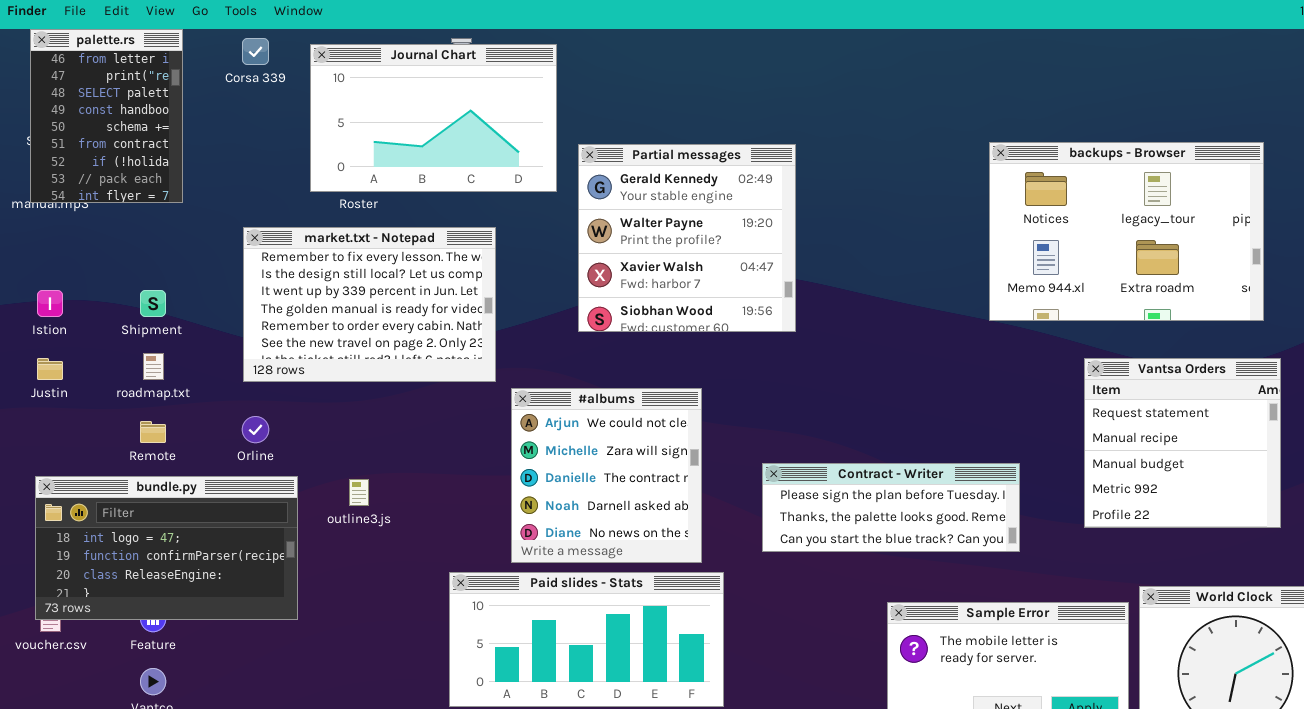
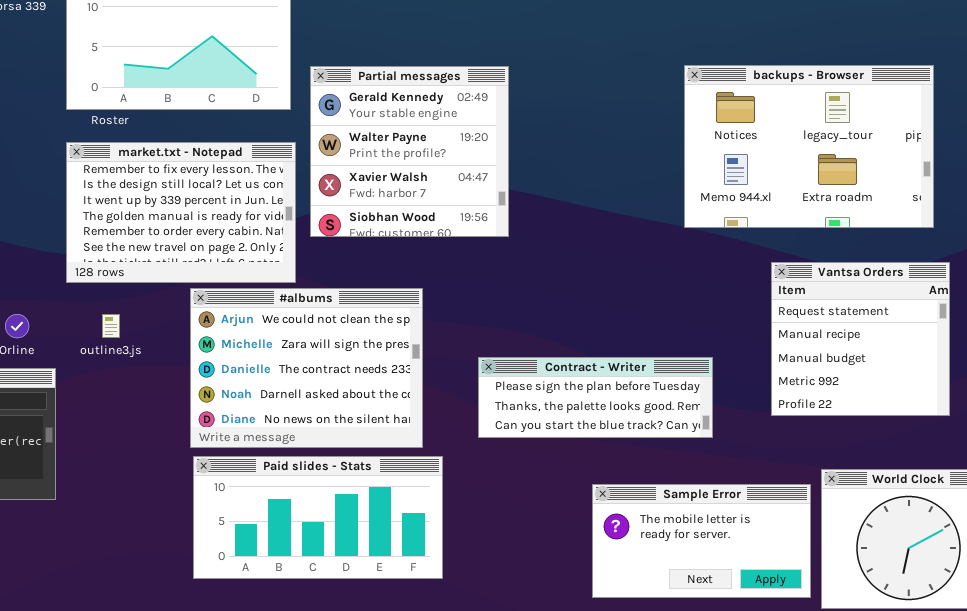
market.txt - Notepad: [243,227,496,382] -> [66,142,296,283], moved
#albums: [511,388,702,563] -> [190,288,423,448], resized
outline3.js: [349,479,369,506] -> [102,314,120,338], moved

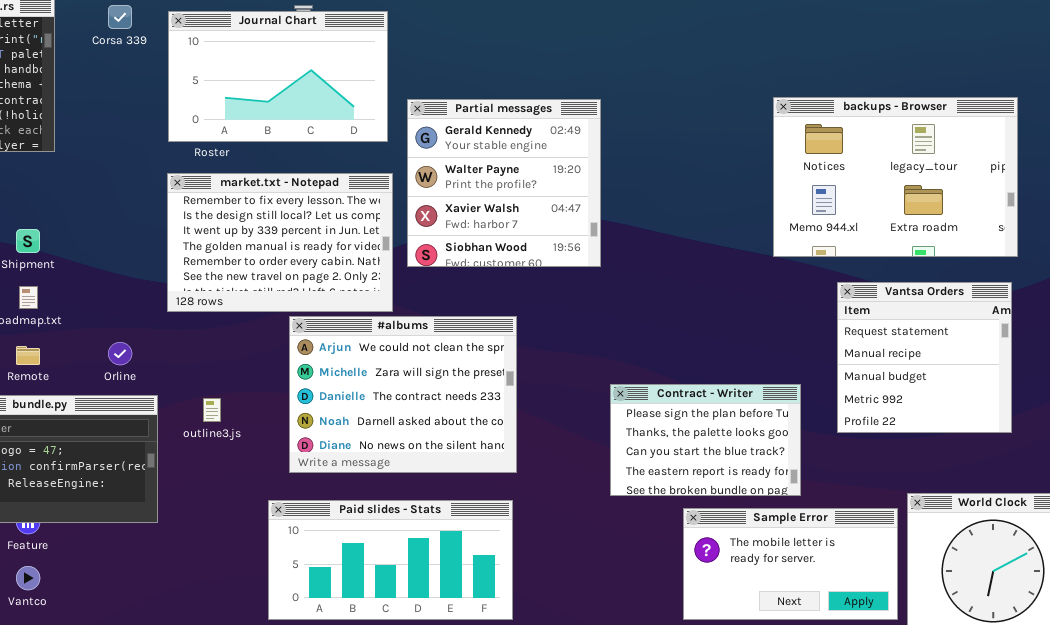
Vantsa Orders: [771,262,950,416] -> [837,282,1012,433], moved
outline3.js: [102,314,120,338] -> [203,398,221,422], moved
Contract - Writer: [478,357,713,438] -> [610,384,801,496], resized
Paid slides - Stats: [193,456,443,579] -> [268,500,513,620], moved

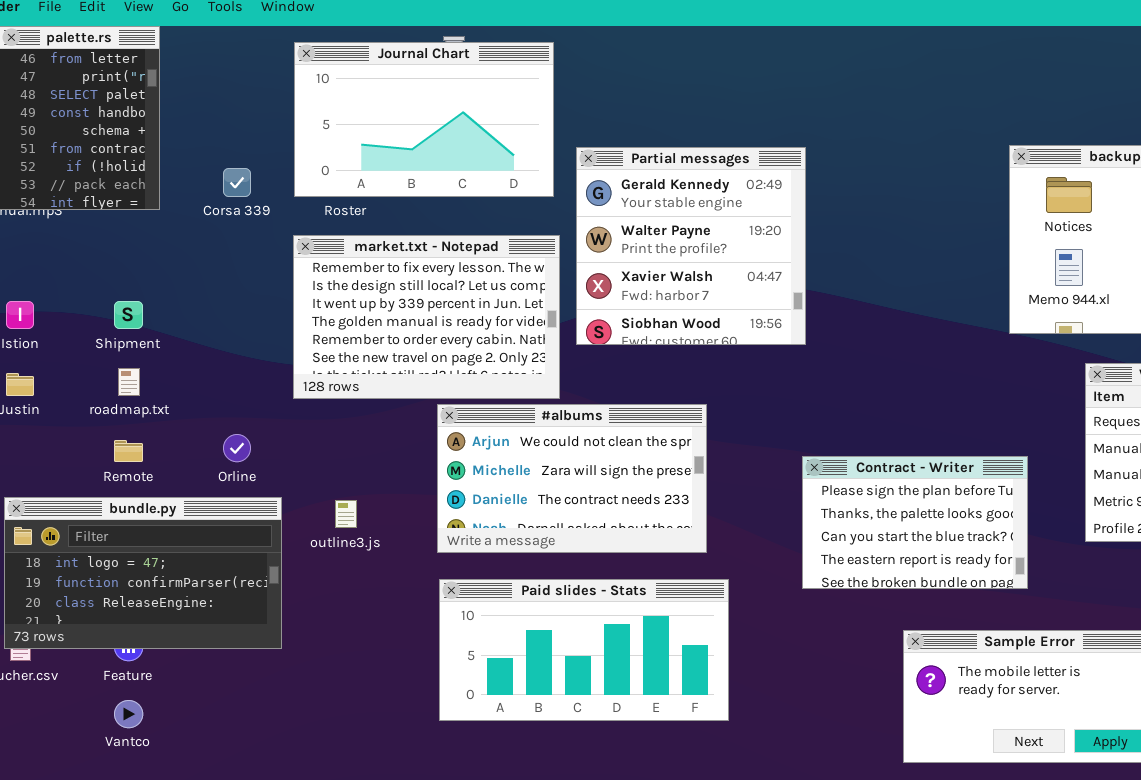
Corsa 339: [108,5,132,29] -> [223,168,251,197], moved
#albums: [289,316,517,473] -> [437,404,707,553], resized
Contract - Writer: [610,384,801,496] -> [802,456,1028,589], moved
Paid slides - Stats: [268,500,513,620] -> [439,579,729,721], moved

